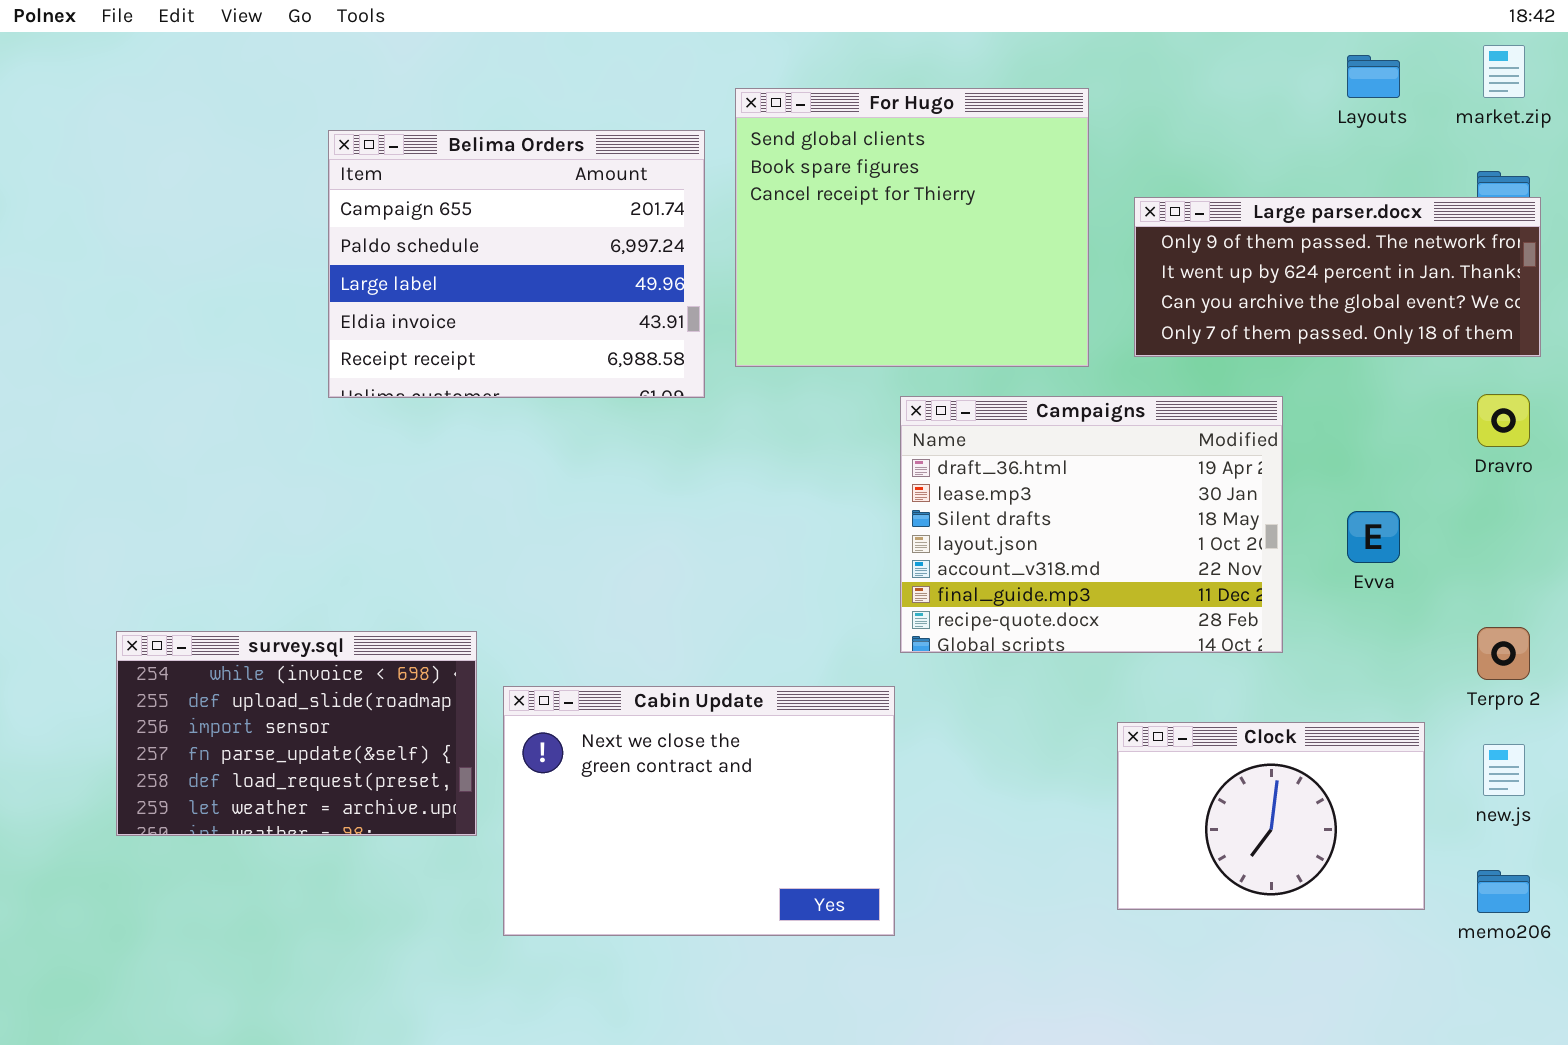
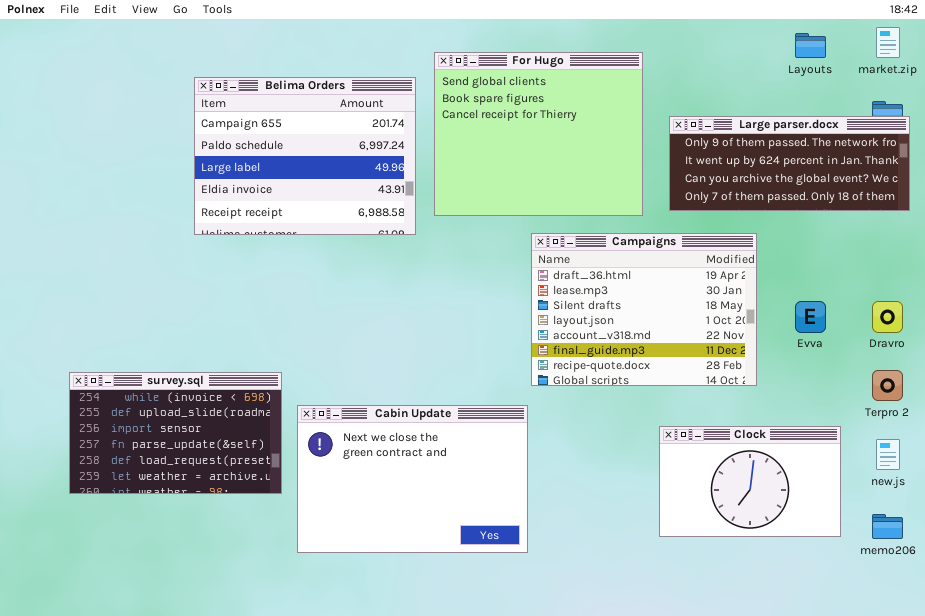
Dravro: [1477,394,1530,447] -> [872,301,903,333], moved

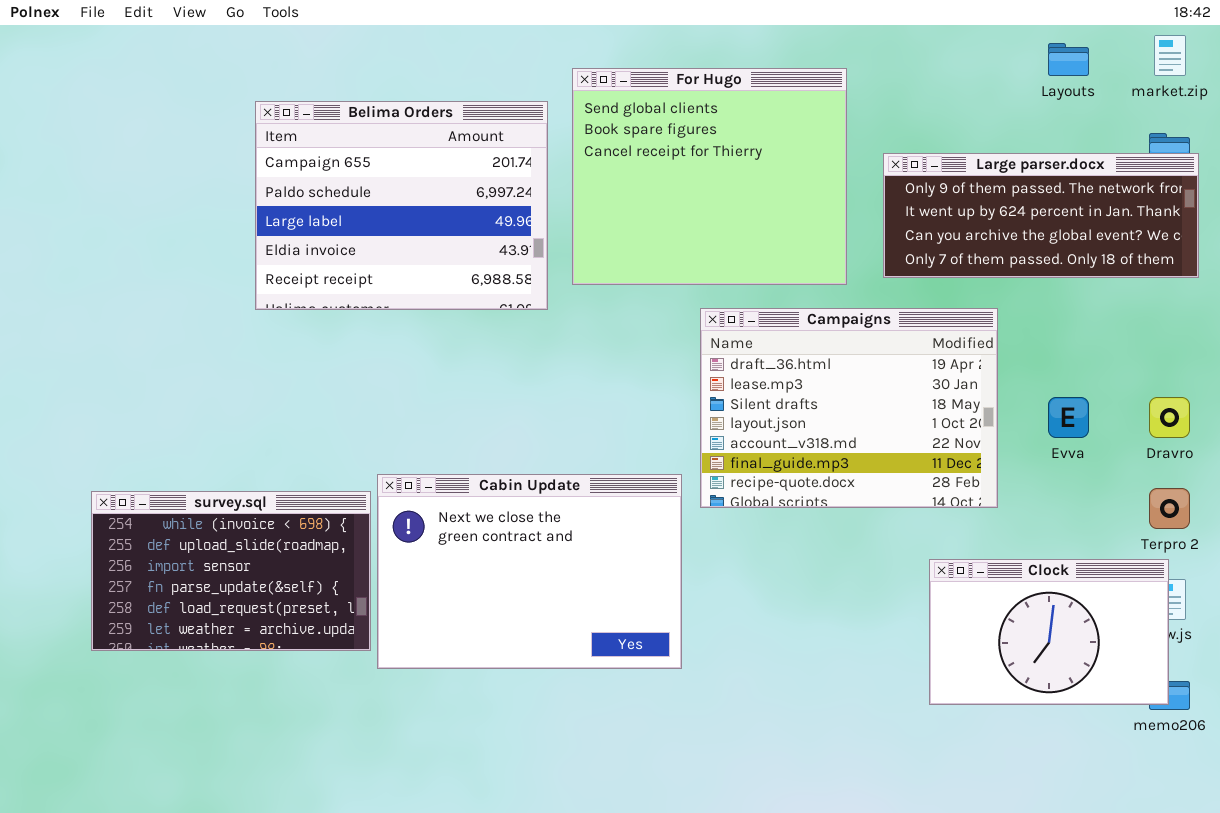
Cabin Update: [297,405,528,553] -> [377,474,682,669], moved
Clock: [659,426,841,537] -> [929,559,1169,705], moved

